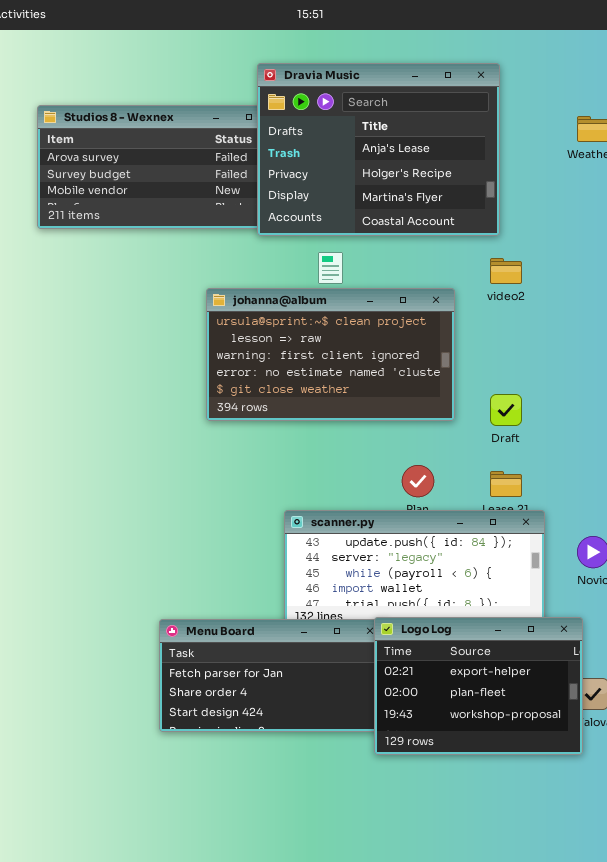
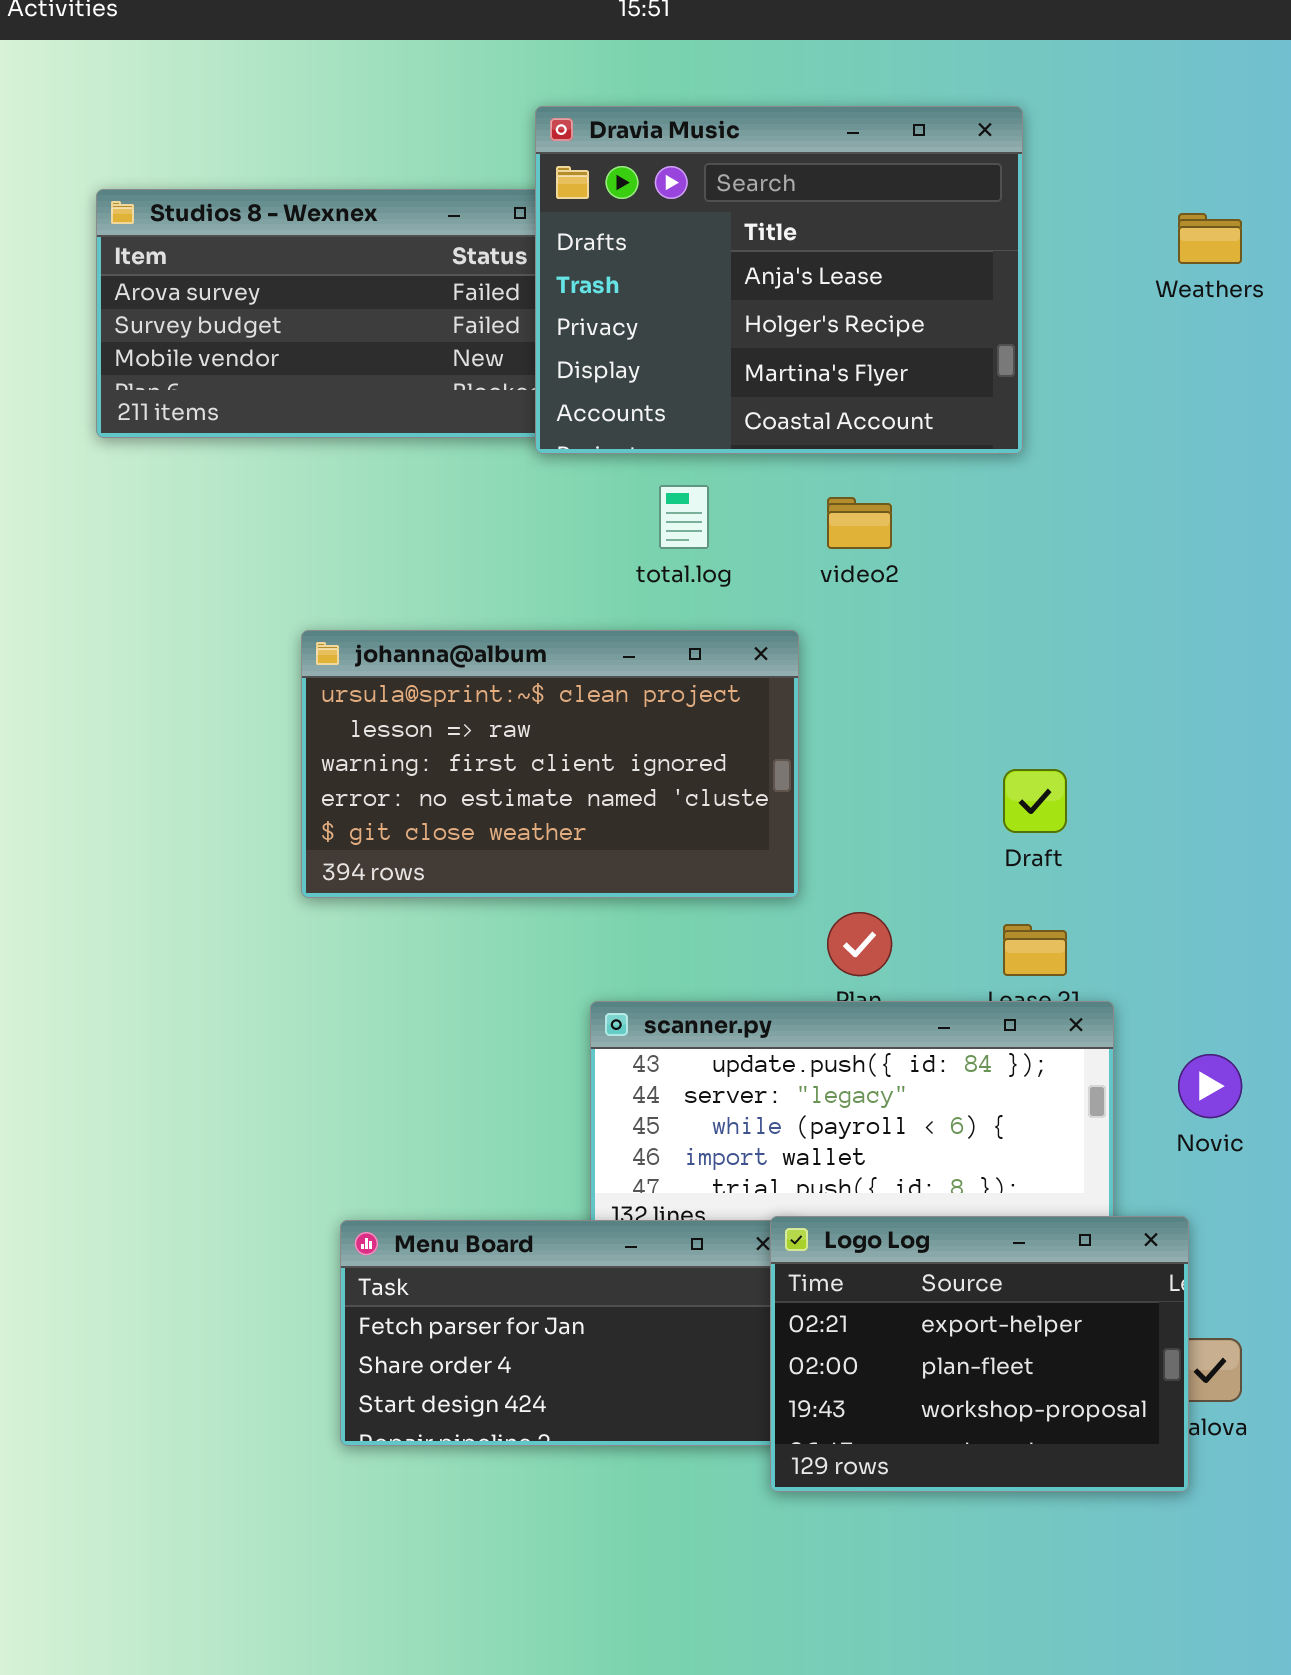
video2: [490,258,522,284] -> [827,497,892,549], moved
johanna@album: [206,288,455,421] -> [301,630,799,898], moved

